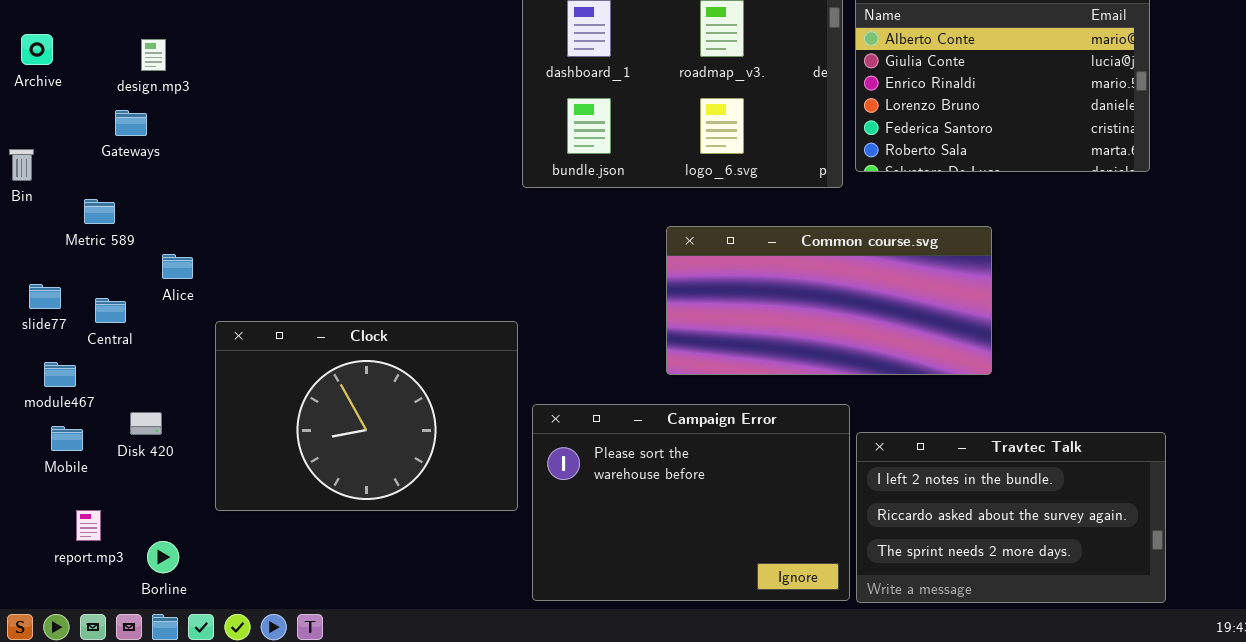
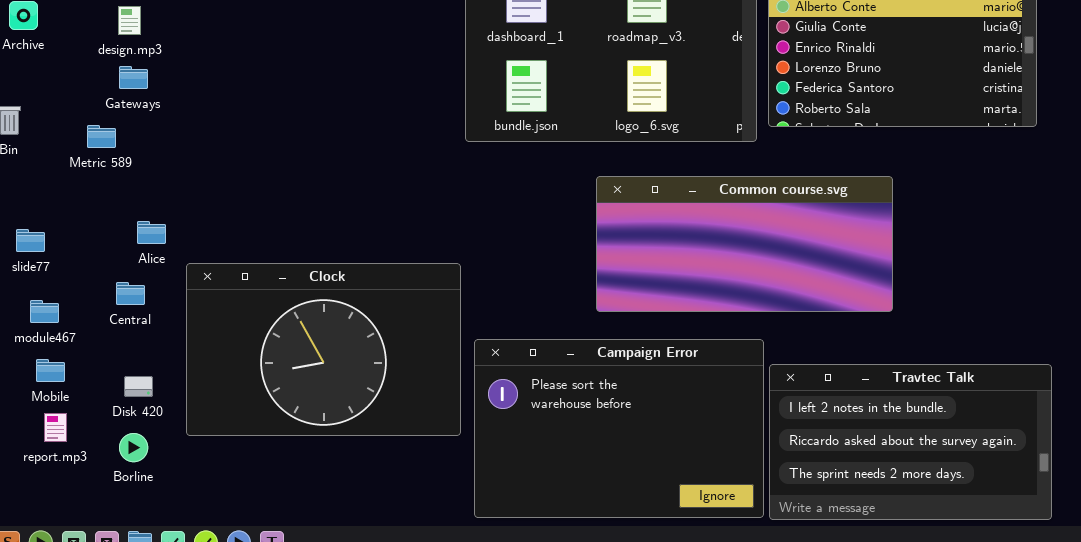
Gateways: [115,110,147,136] -> [119,66,148,89], moved
Metric 589: [84,199,115,224] -> [87,125,116,148], moved
Alice: [162,254,193,279] -> [137,221,166,244], moved
Central: [95,298,126,323] -> [116,282,145,305], moved
Disk 420: [130,412,162,435] -> [124,376,153,397], moved
report.mp3: [76,510,101,541] -> [44,413,67,442], moved
Borline: [147,541,179,573] -> [119,433,148,462], moved

